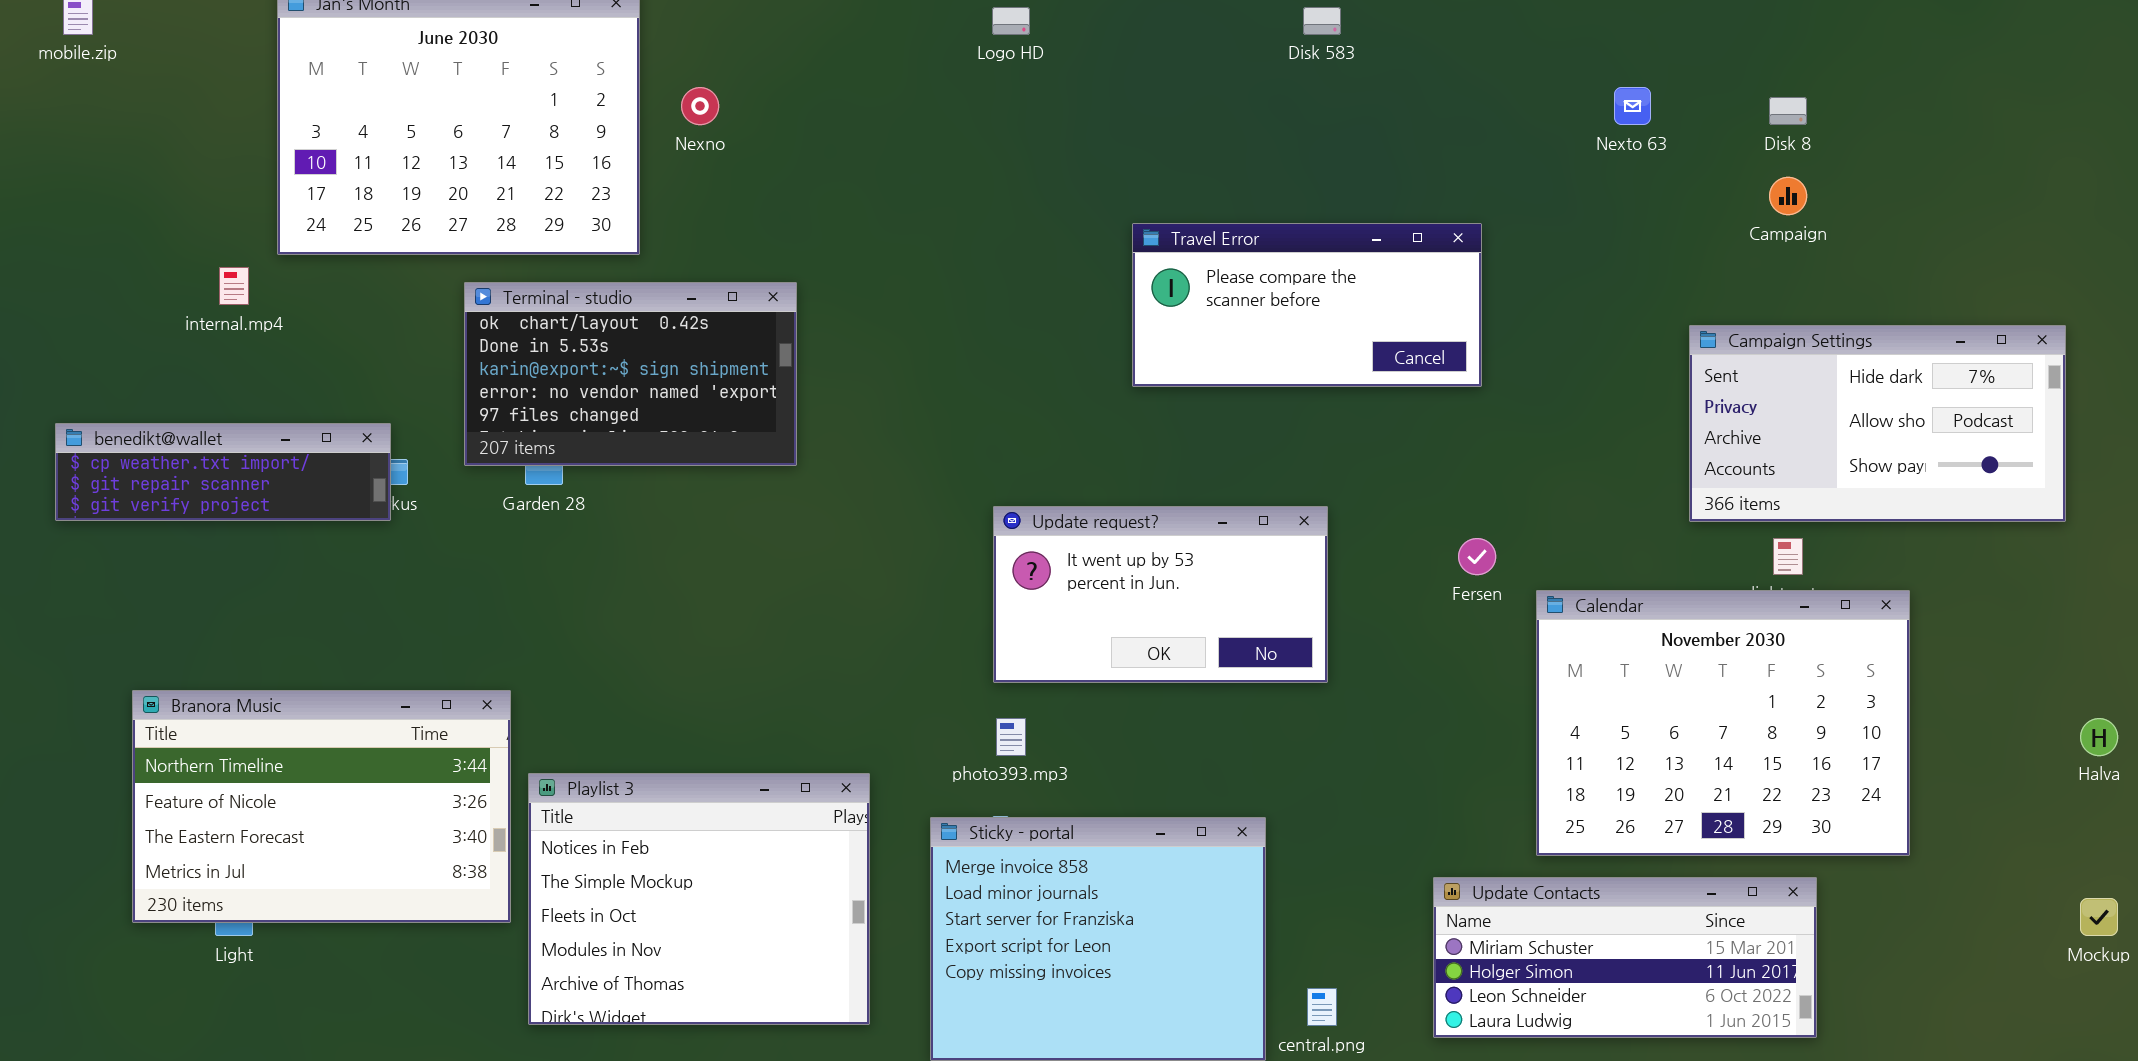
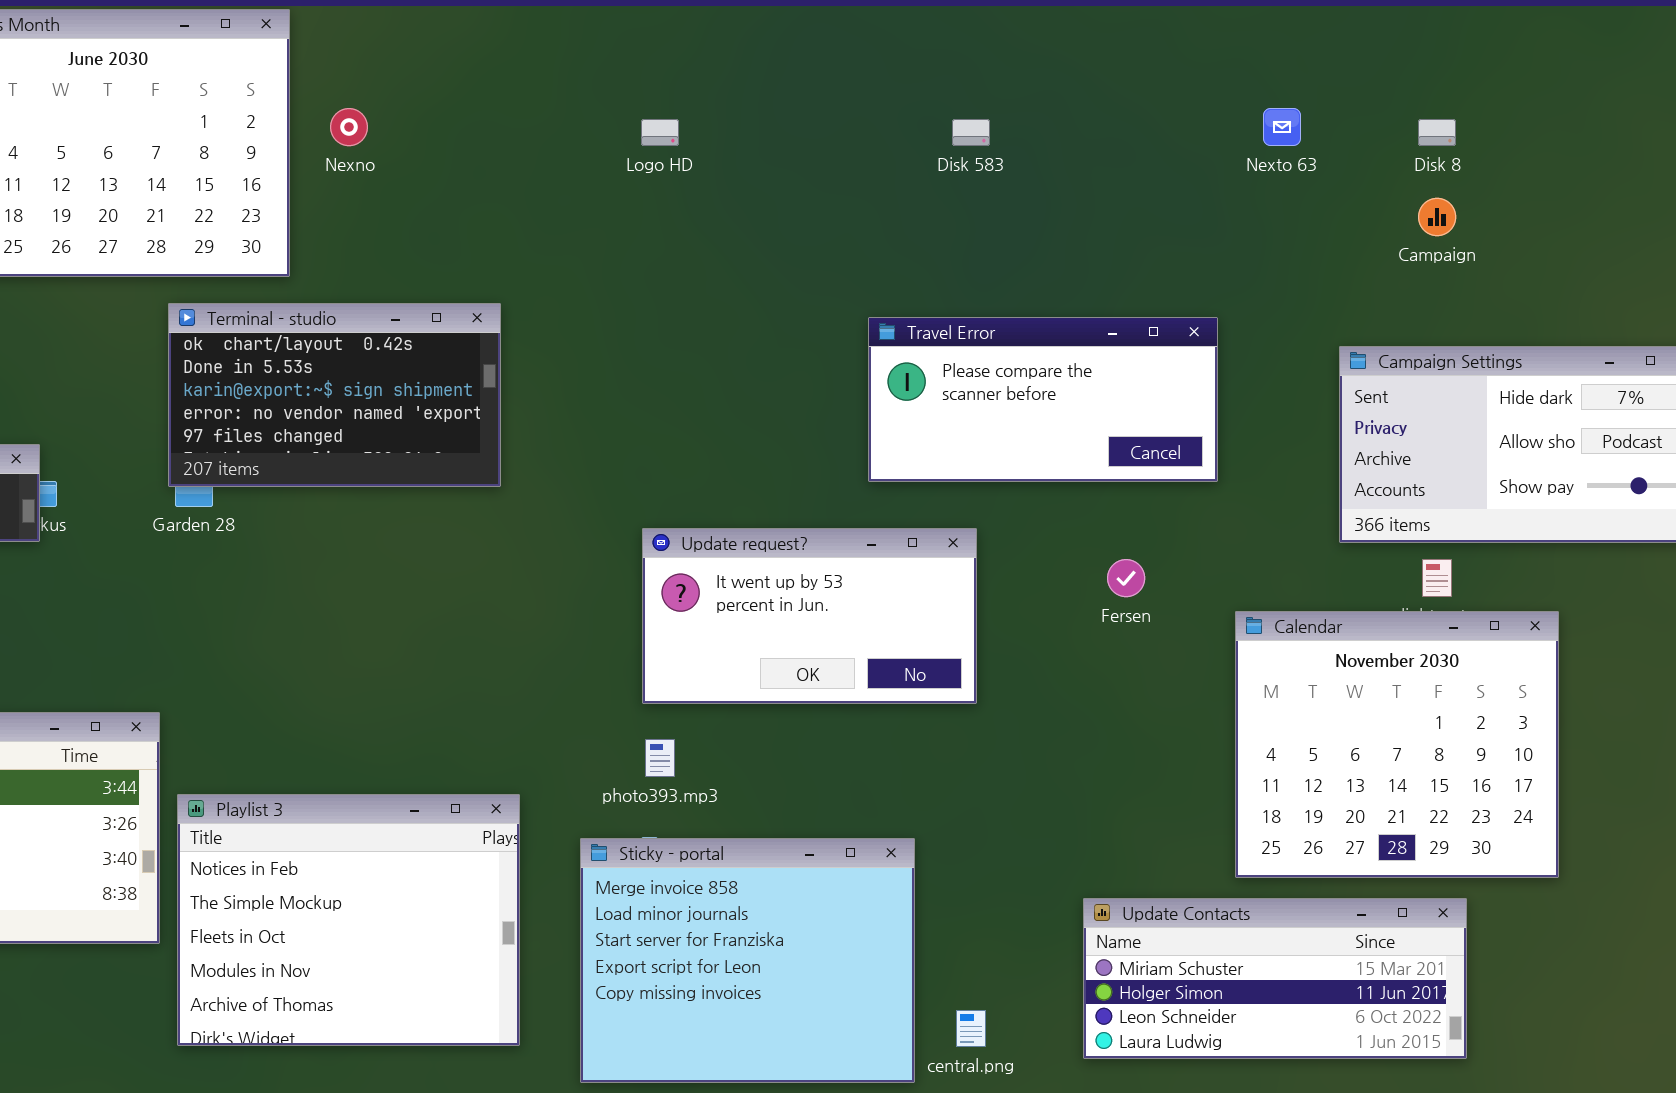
Logo HD: [992,7,1030,35] -> [641,119,679,146], moved
Disk 583: [1303,7,1341,35] -> [952,119,990,146], moved
Travel Error: [1132,223,1482,387] -> [868,317,1218,482], moved
Terminal - studio: [464,282,797,466] -> [168,303,501,487], moved
Calendar: [1536,590,1910,856] -> [1235,611,1559,878], resized

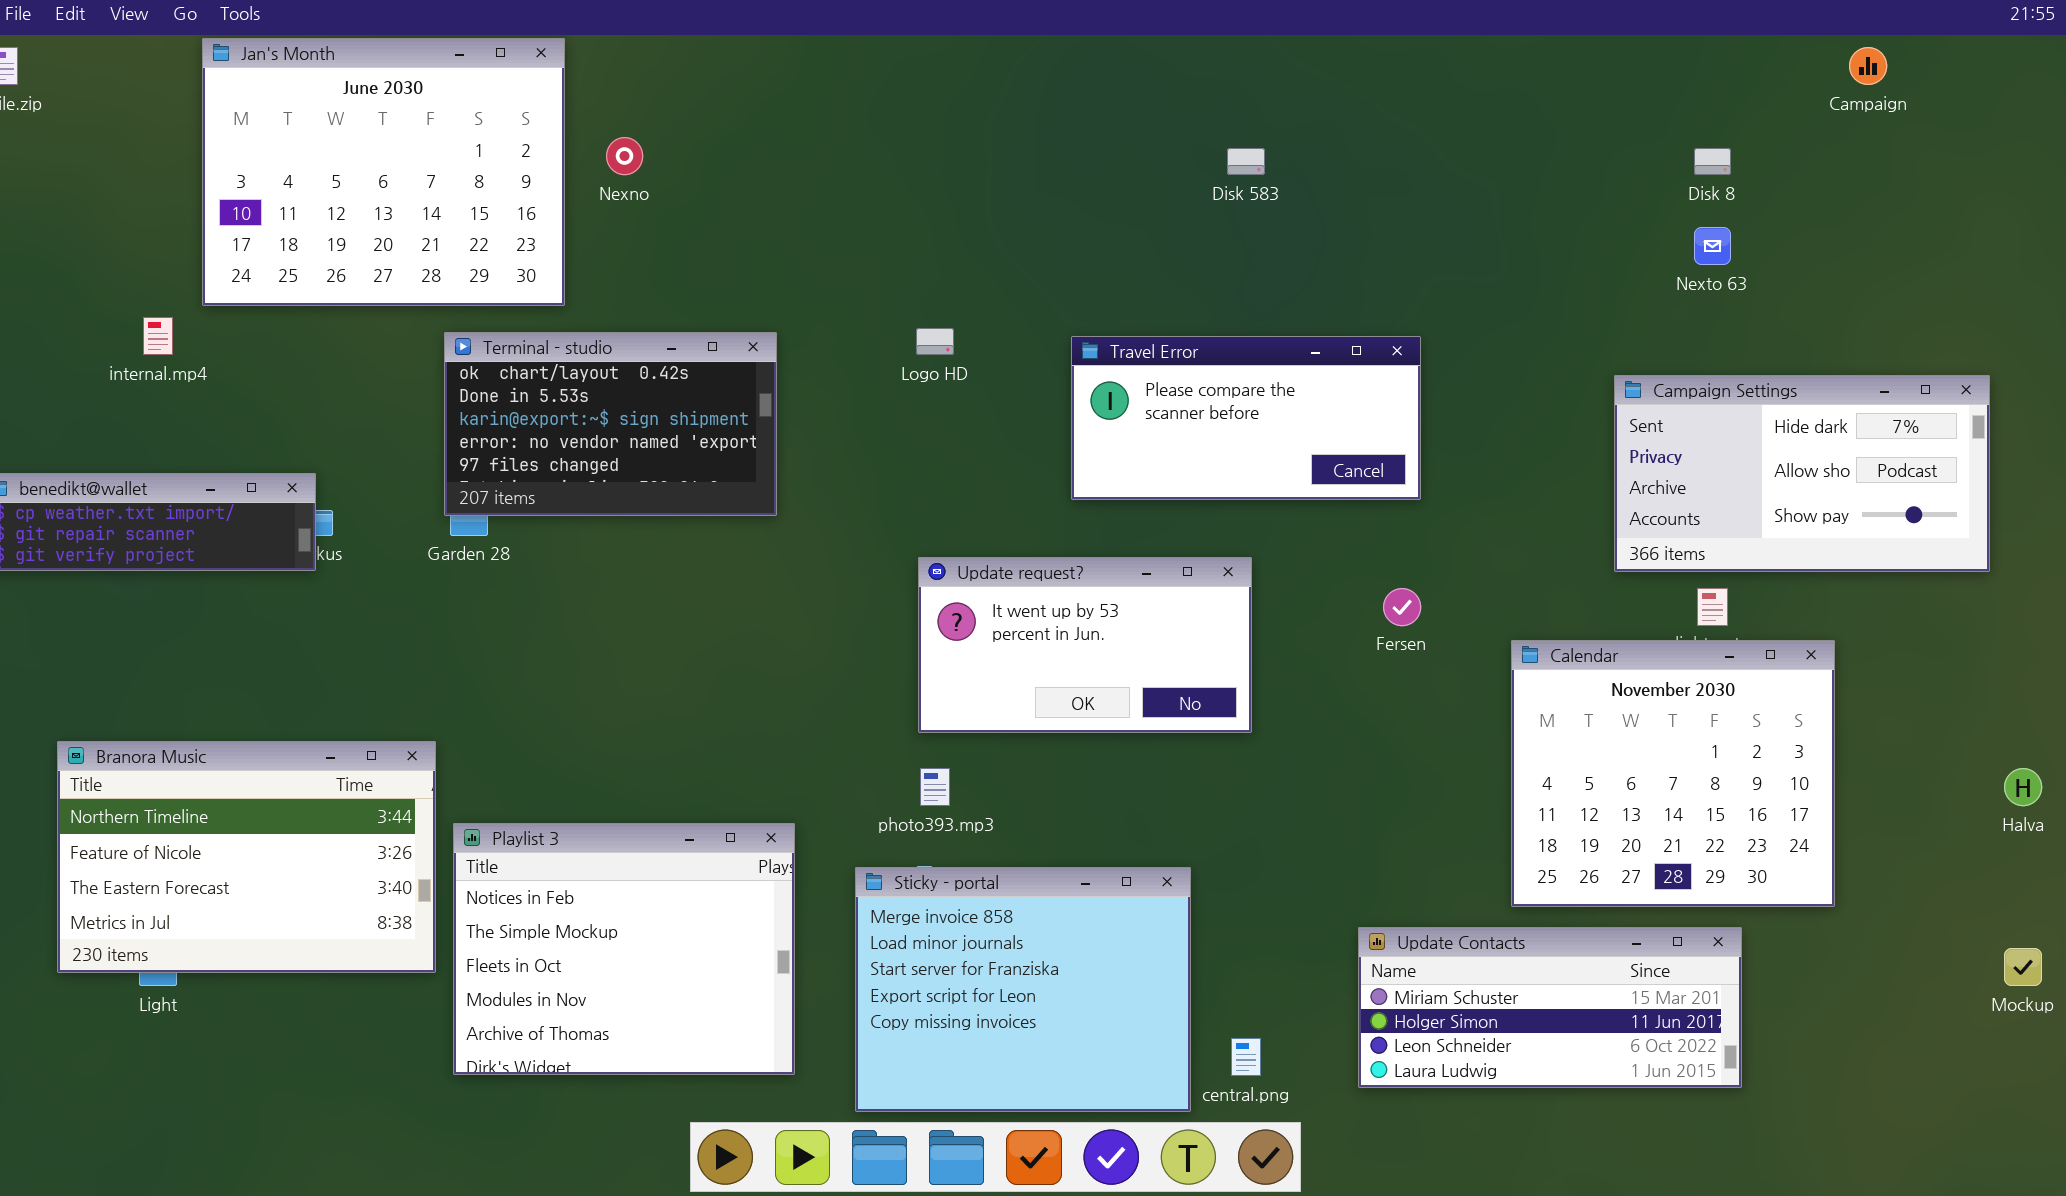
Nexto 63: [1263,108,1301,146] -> [1694,227,1731,265], moved
Logo HD: [641,119,679,146] -> [916,328,954,355], moved
Campaign: [1418,198,1456,236] -> [1849,47,1887,85], moved
Travel Error: [868,317,1218,482] -> [1071,336,1421,500], moved

